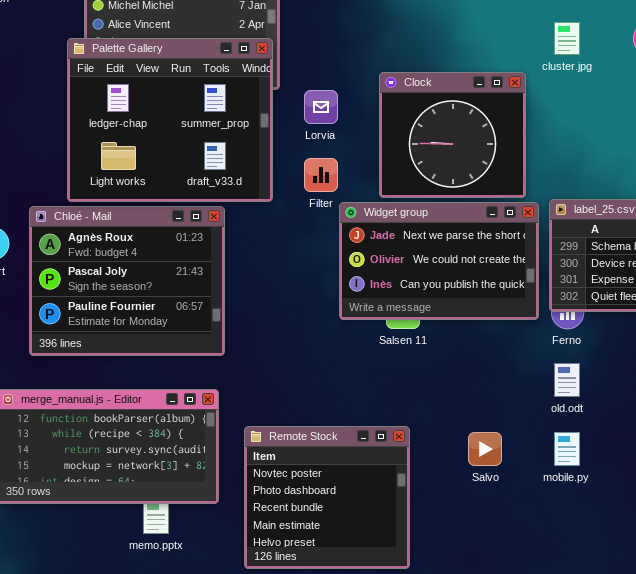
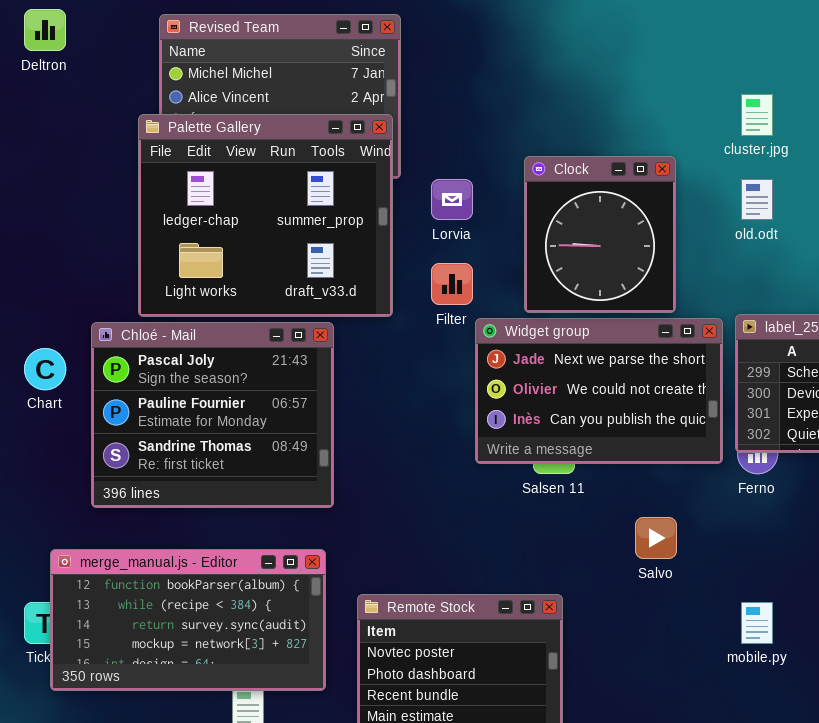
Clock: [379,72,526,198] -> [524,156,676,313], resized
Chloé - Mail: [29,206,225,356] -> [91,322,334,508], scrolled down 1 row
old.odt: [554,363,580,397] -> [741,179,773,220], moved
Salvo: [468,432,502,466] -> [635,517,677,559], moved

